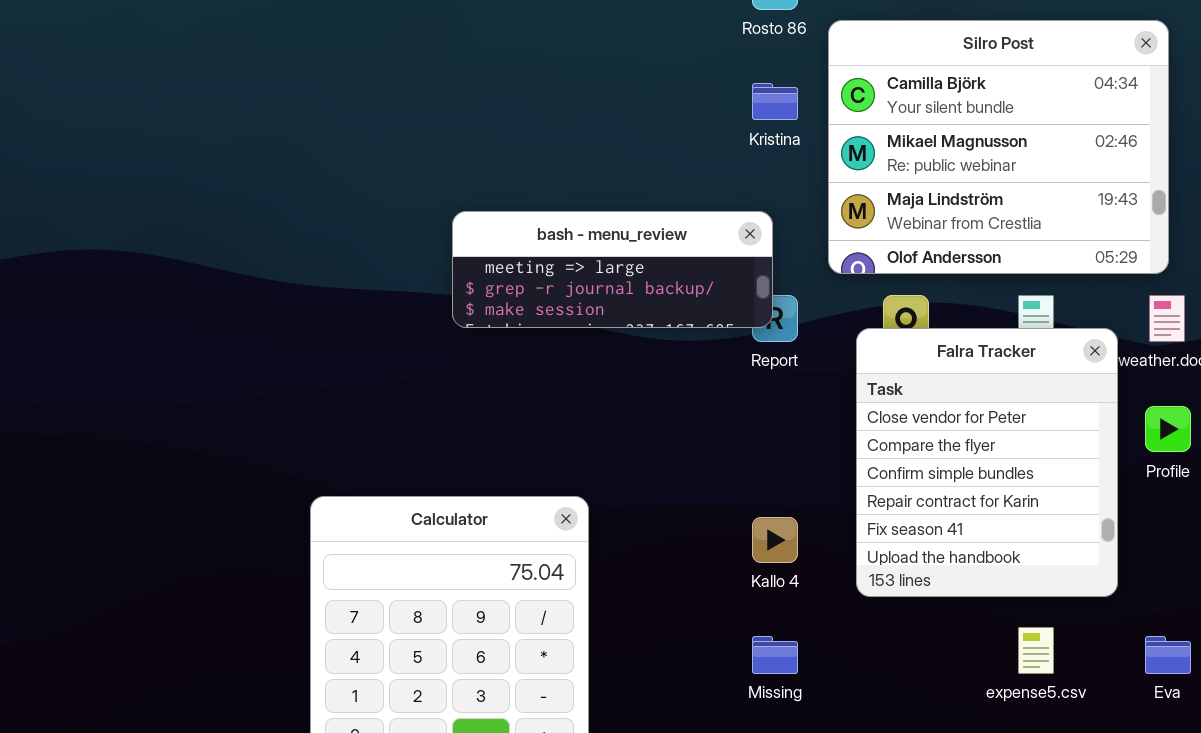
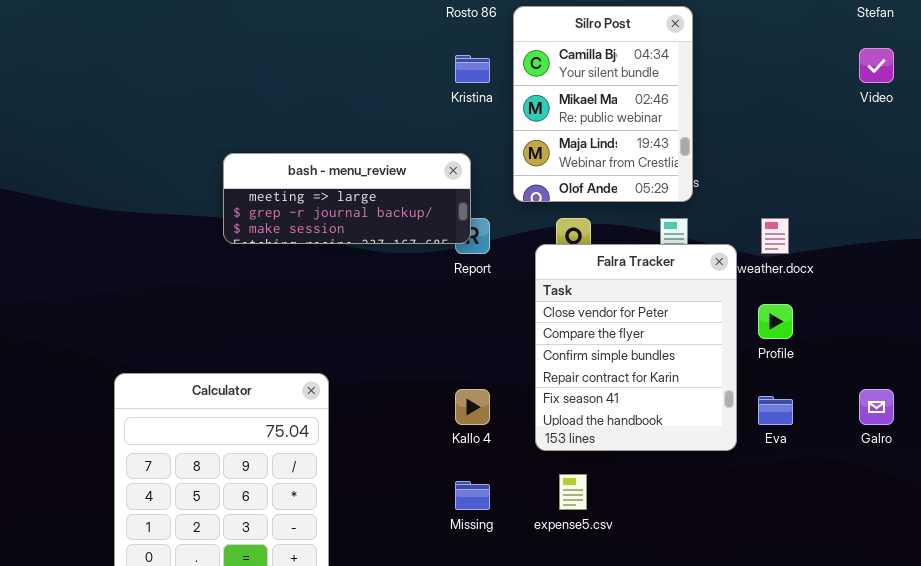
Silro Post: [828,20,1169,274] -> [513,6,693,202], resized
expense5.csv: [1018,627,1054,674] -> [559,474,587,510], moved
Eva: [1145,636,1191,674] -> [758,396,793,425], moved

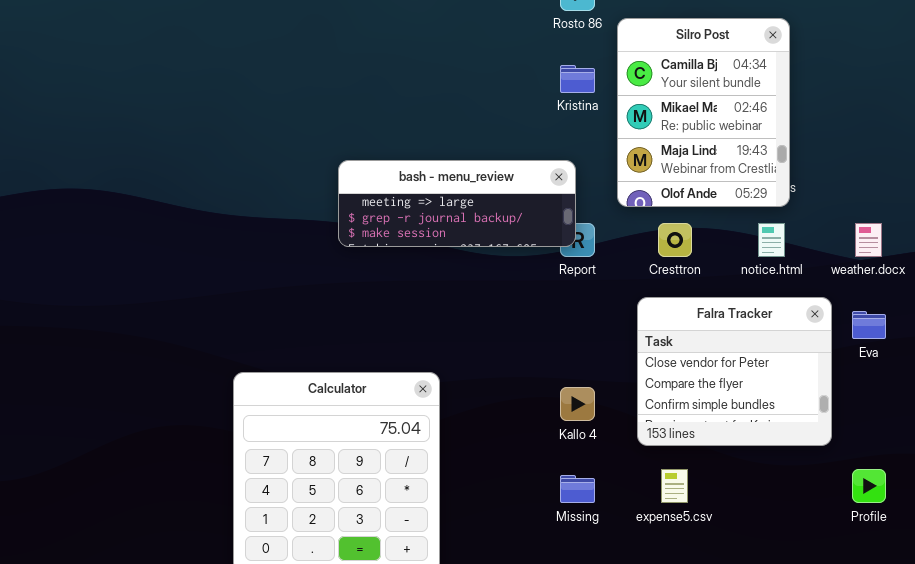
Falra Tracker: [535,244,737,451] -> [637,297,832,446], resized
Profile: [758,304,793,339] -> [852,469,886,503], moved
Eva: [758,396,793,425] -> [852,311,886,339], moved

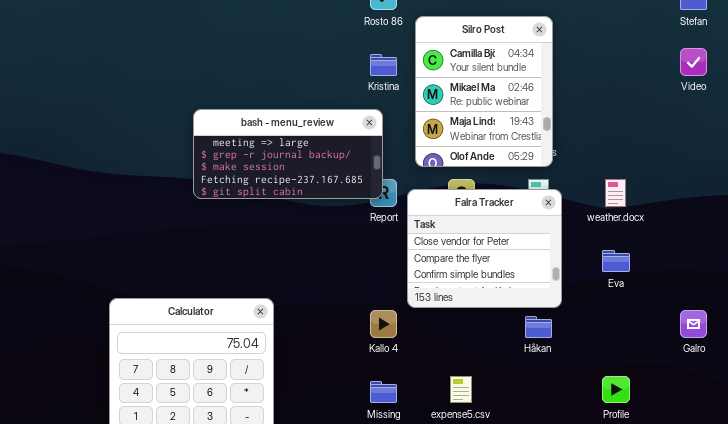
bash - menu_review: [338,160,576,247] -> [193,109,383,199], resized
Falra Tracker: [637,297,832,446] -> [407,189,562,308], moved

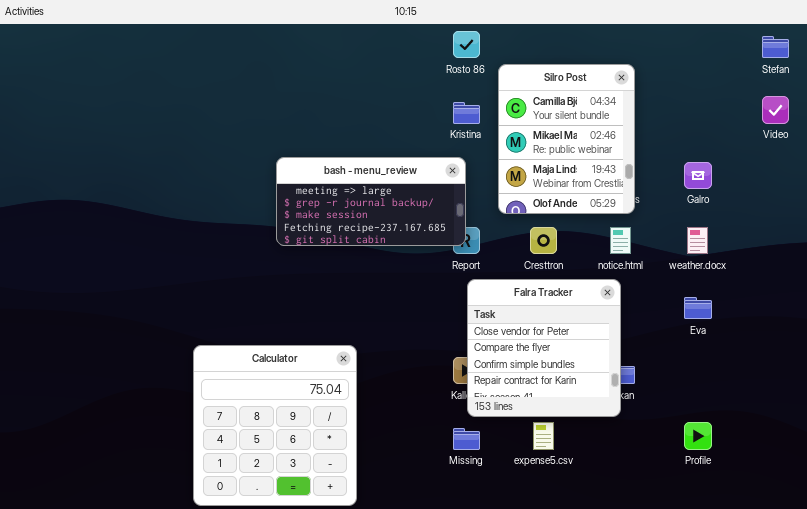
Falra Tracker: [407,189,562,308] -> [467,279,621,417], moved, resized
Galro: [680,310,707,338] -> [684,162,712,189], moved

